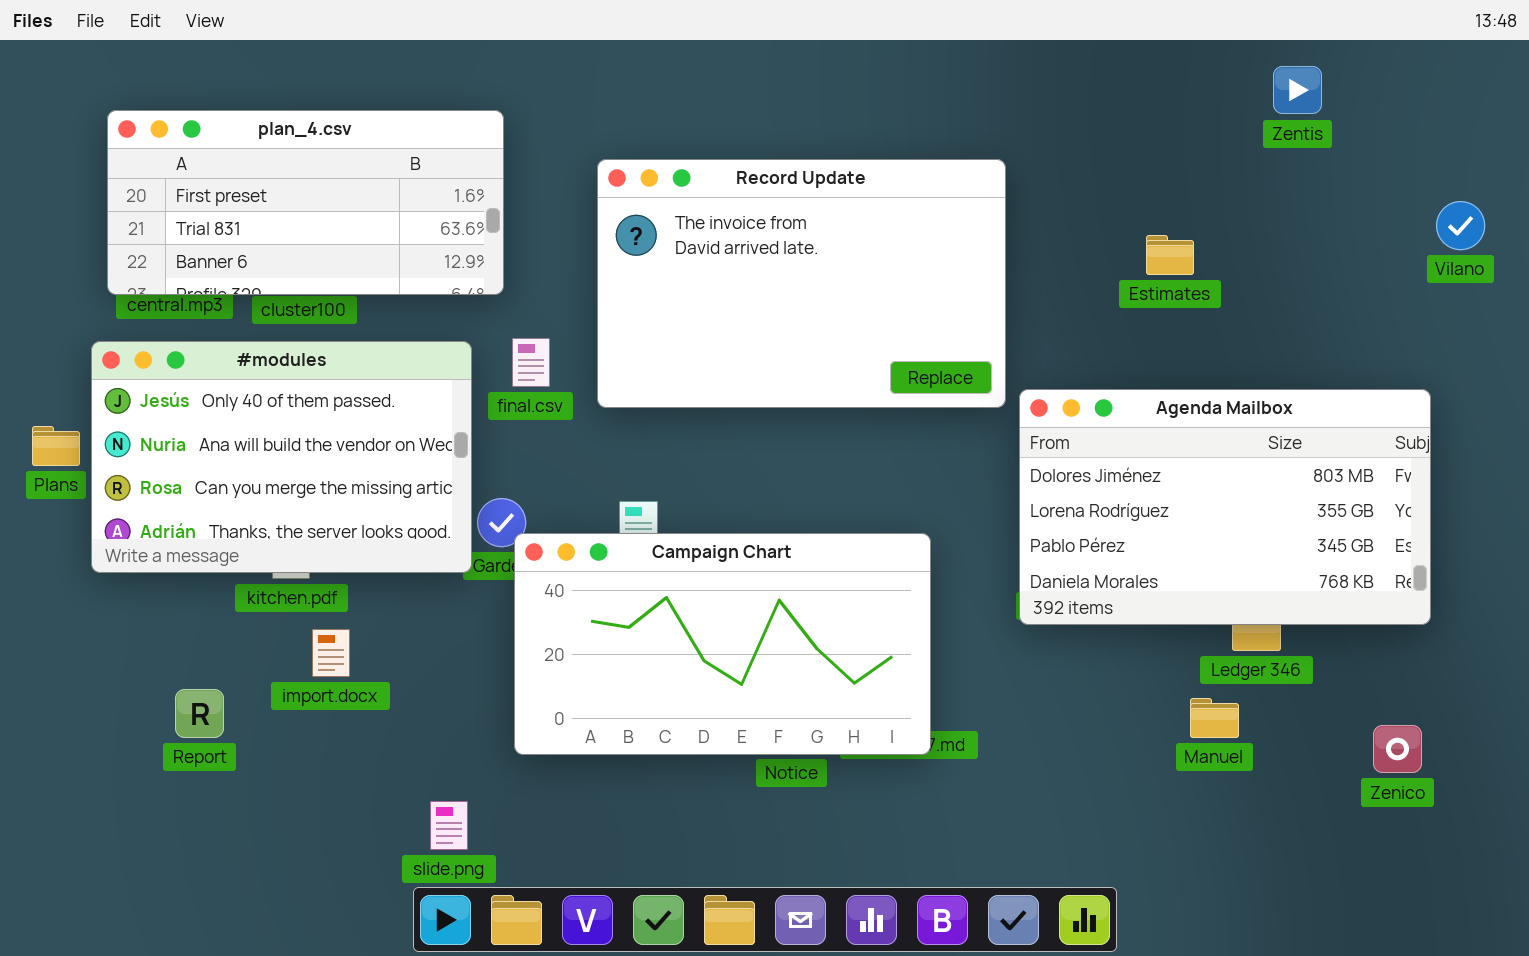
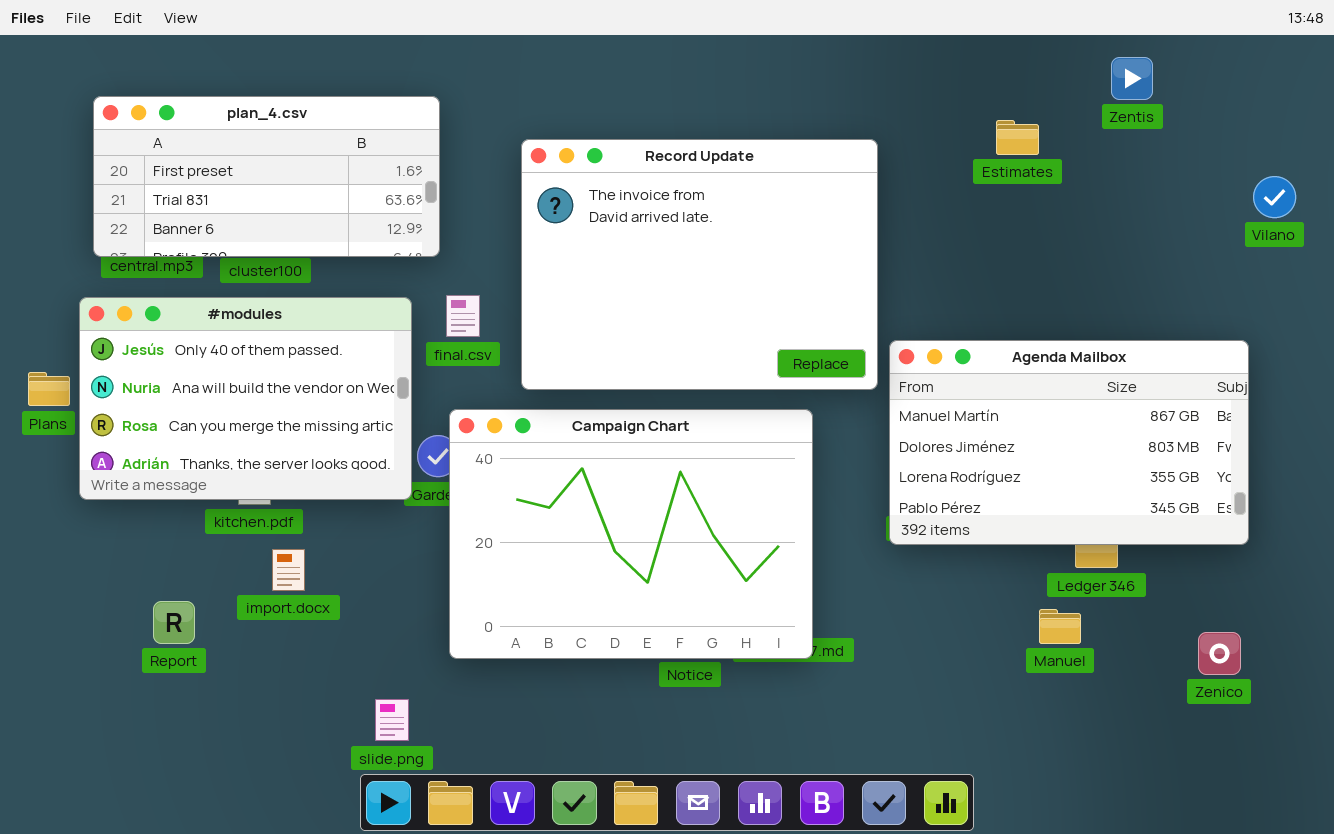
Record Update: [597,159,1006,408] -> [521,139,878,390], resized
Estimates: [1146,235,1194,275] -> [996,120,1039,155], moved
Agenda Mailbox: [1019,389,1431,625] -> [889,340,1249,545], scrolled up 1 row
Campaign Chart: [514,533,931,755] -> [449,409,813,659], resized

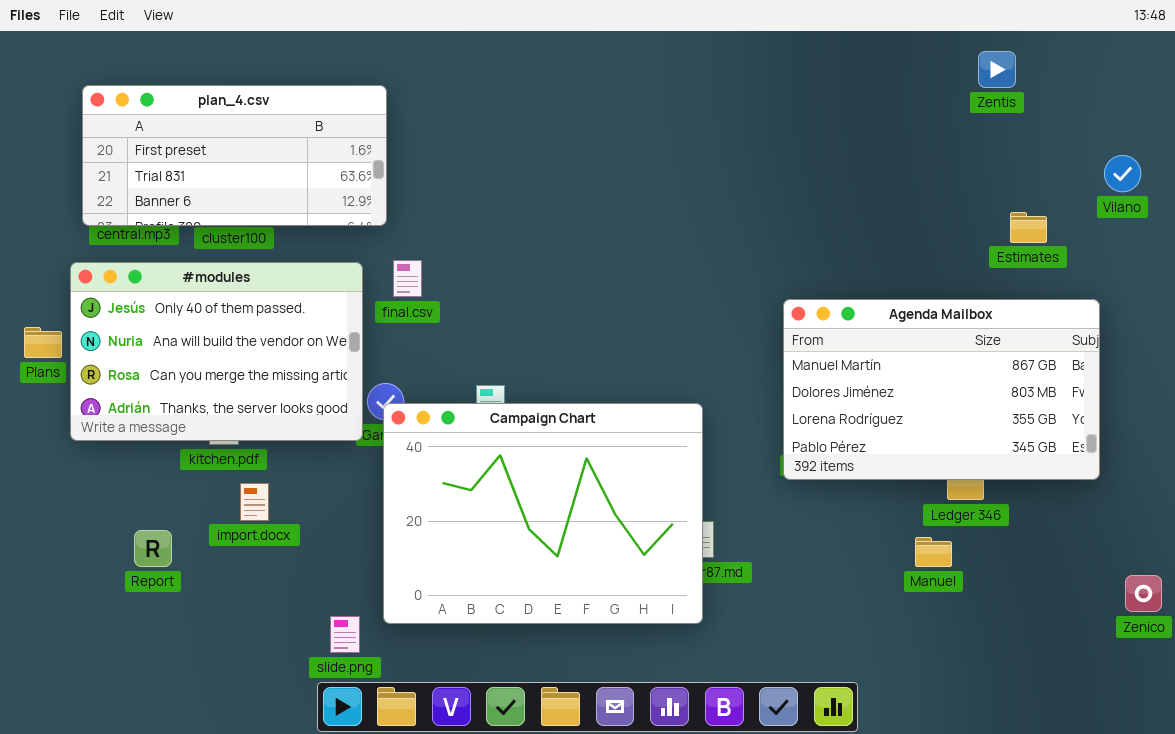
Estimates: [996,120,1039,155] -> [1010,212,1047,243], moved
Record Update: [521,139,878,390] -> none, closed
Campaign Chart: [449,409,813,659] -> [383,403,703,624], moved
Zenico: [1198,632,1241,675] -> [1125,575,1162,612], moved

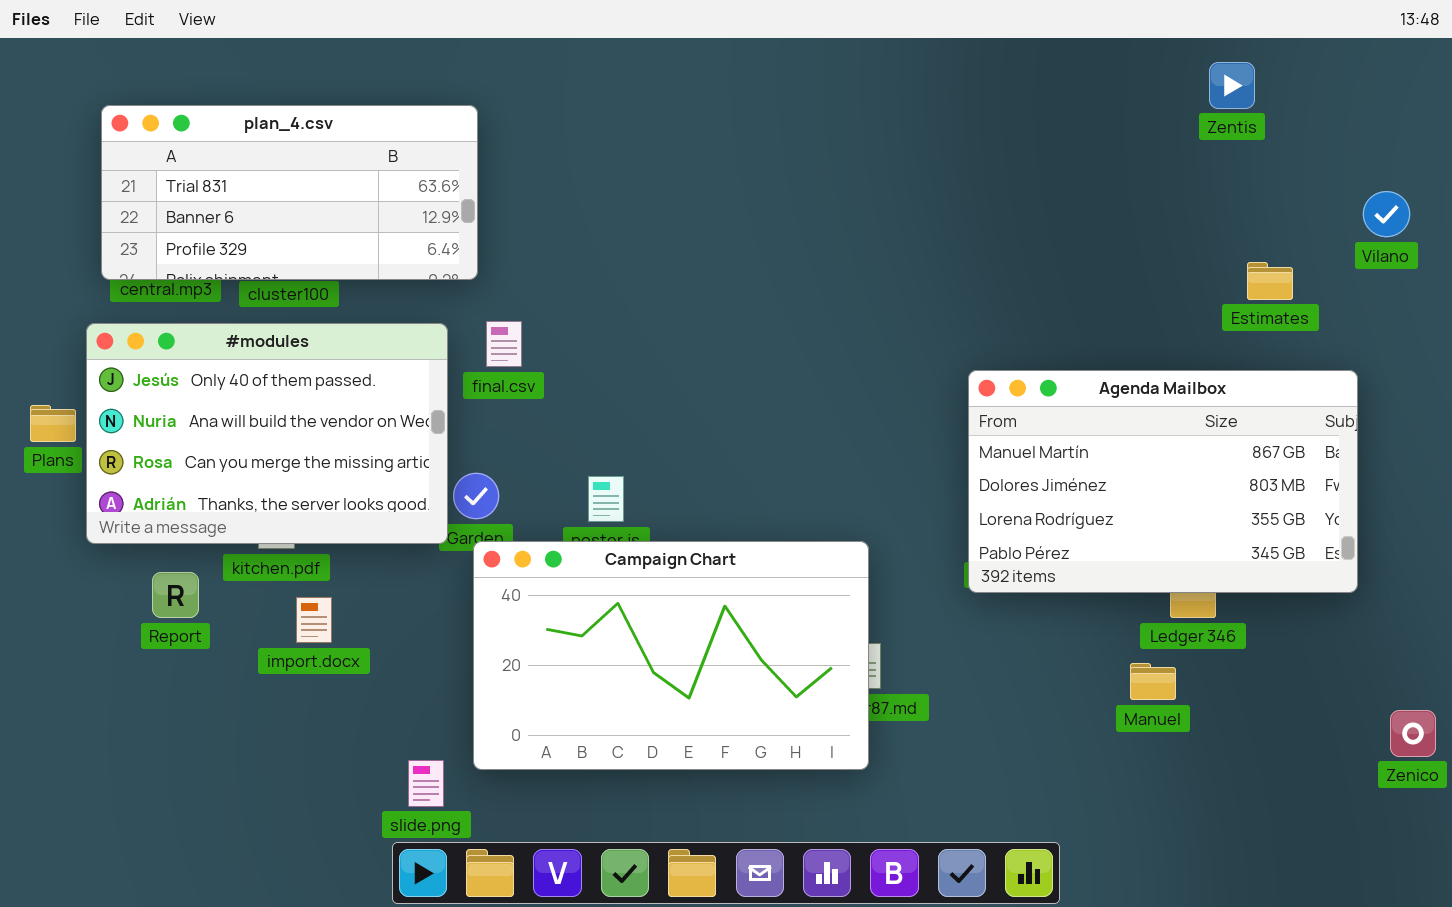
plan_4.csv: [82,85,387,226] -> [101,105,478,280], scrolled down 1 row
Campaign Chart: [383,403,703,624] -> [473,541,869,770], resized
Report: [134,530,172,567] -> [152,572,199,618], moved

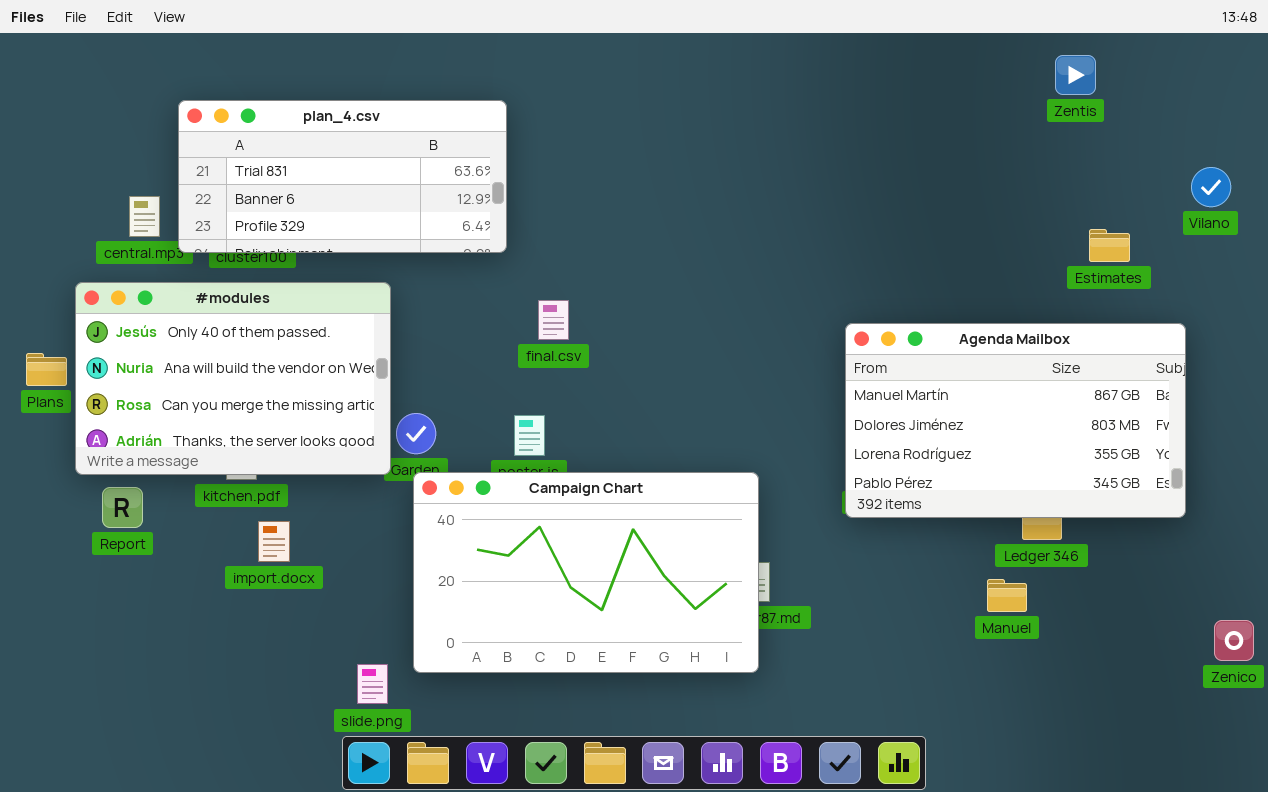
plan_4.csv: [101,105,478,280] -> [178,100,507,253], moved
final.csv: [486,321,522,367] -> [538,300,569,340], moved
Report: [152,572,199,618] -> [102,487,143,528], moved

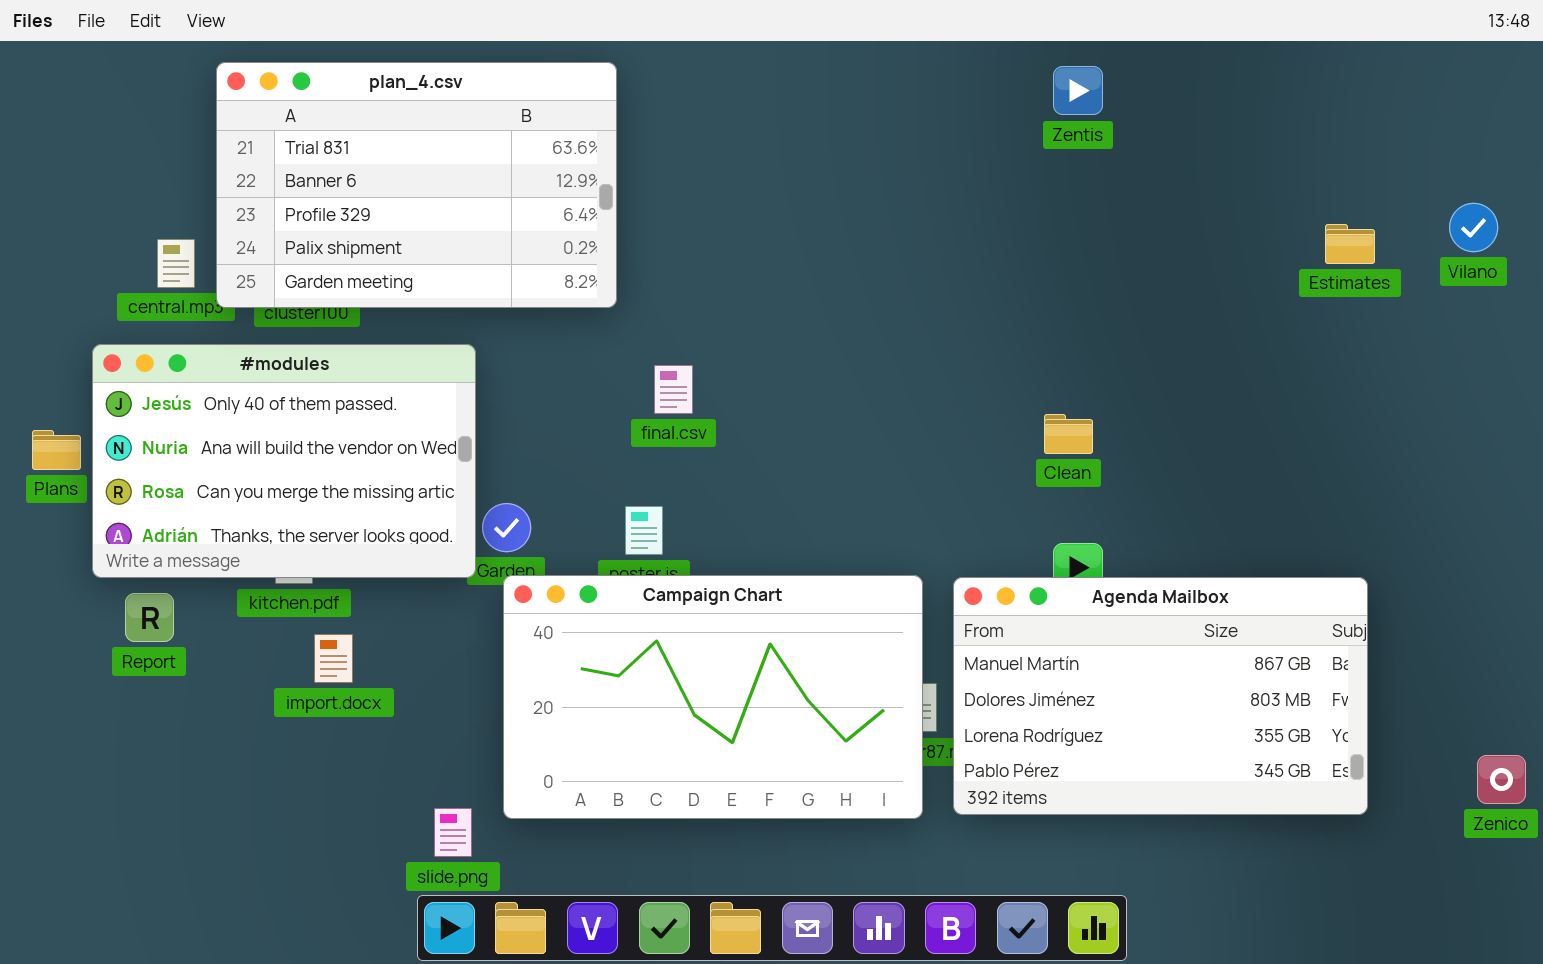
Zentis: [1055,55,1096,95] -> [1053,66,1103,115], moved
plan_4.csv: [178,100,507,253] -> [216,62,617,308], resized
Estimates: [1089,229,1130,262] -> [1325,224,1375,264], moved
Agenda Mailbox: [845,323,1186,518] -> [953,577,1368,815], moved

